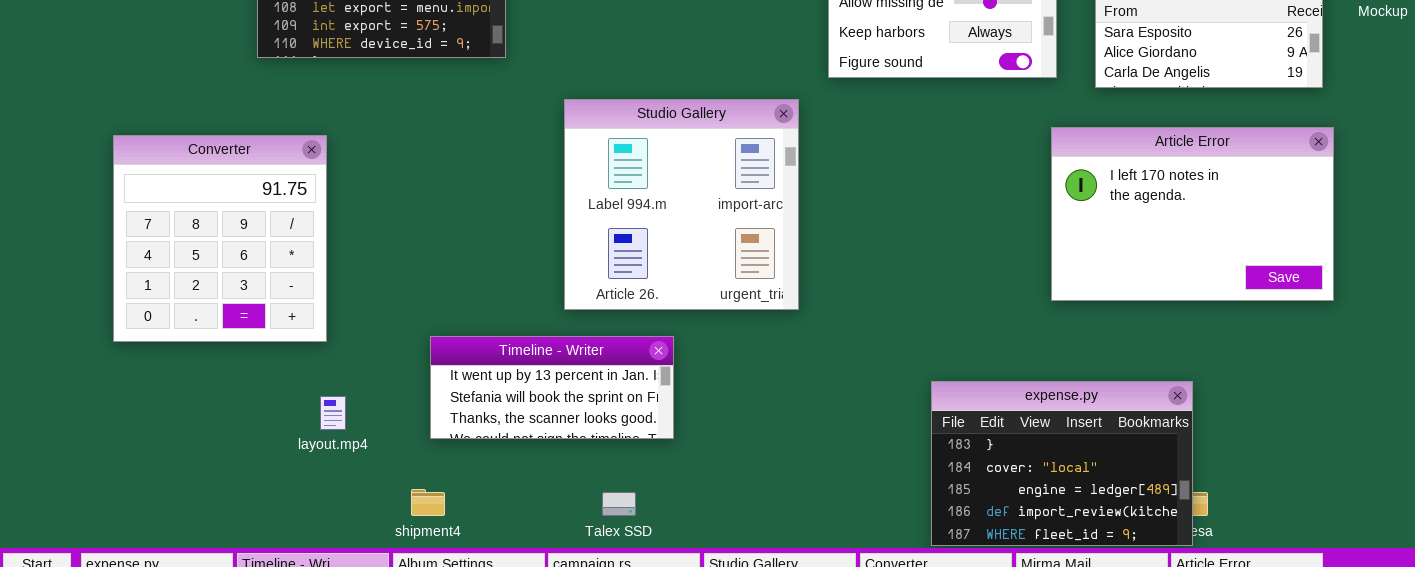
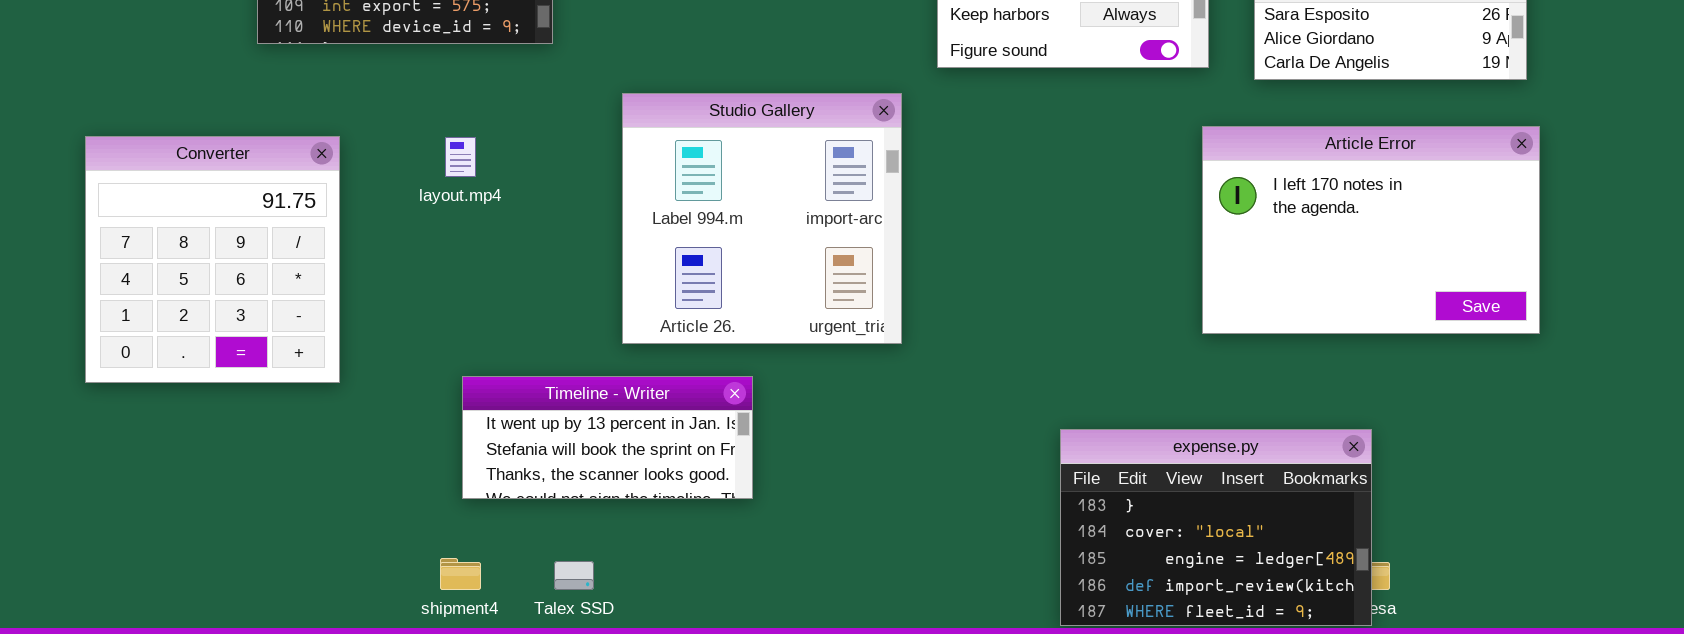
layout.mp4: [320,396,346,430] -> [445,137,476,177], moved
Talex SSD: [602,492,636,516] -> [554,561,594,590], moved

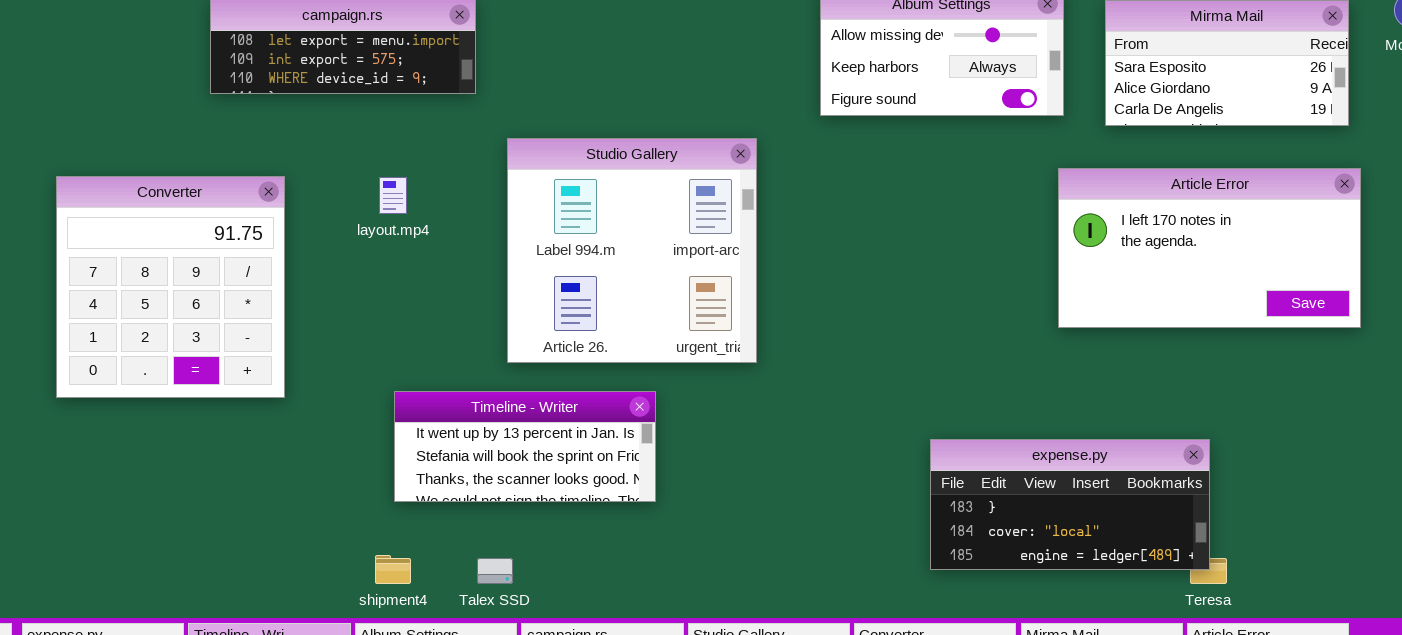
Studio Gallery: [622,93,902,344] -> [507,138,757,363], moved
Article Error: [1202,126,1540,334] -> [1058,168,1361,328], resized
expense.py: [1060,429,1372,626] -> [930,439,1210,570], resized

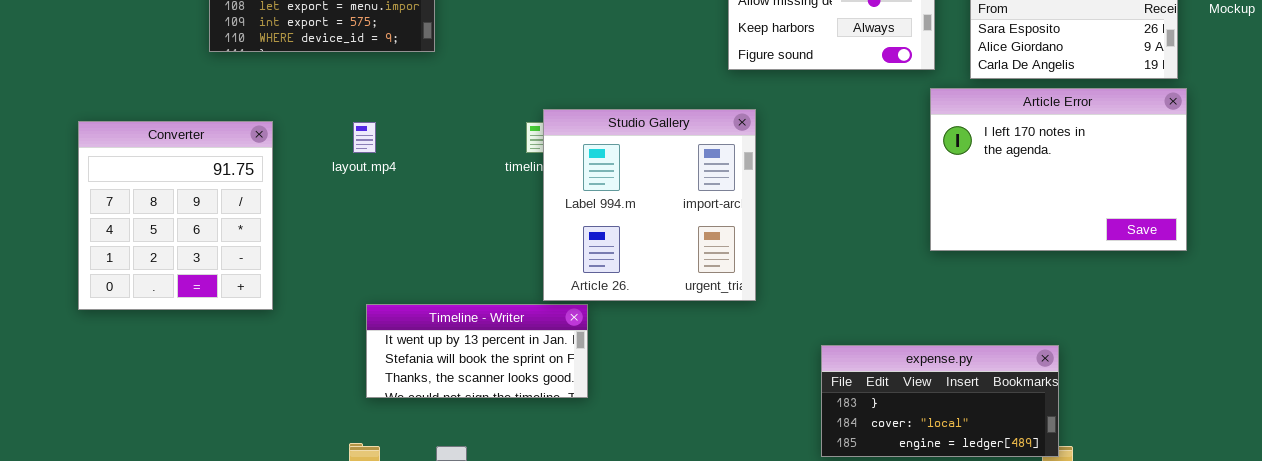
Studio Gallery: [507,138,757,363] -> [543,109,756,301], moved
Article Error: [1058,168,1361,328] -> [930,88,1187,251], resized

